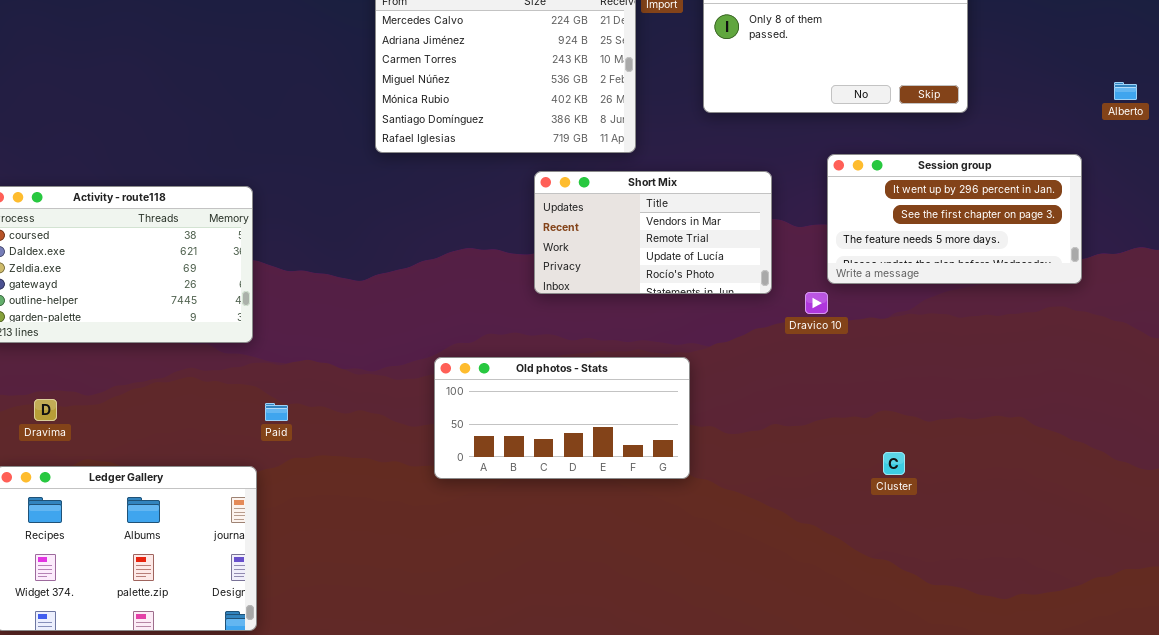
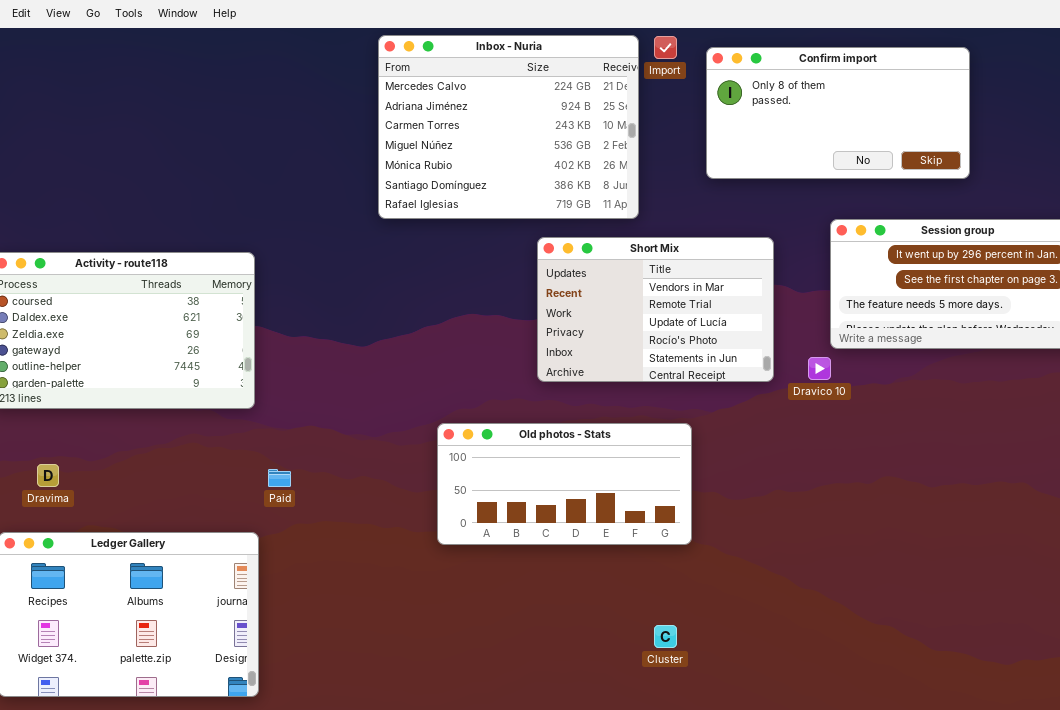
Short Mix: [534,171,772,294] -> [537,237,774,382], resized
Cluster: [883,452,905,475] -> [654,625,677,648], moved

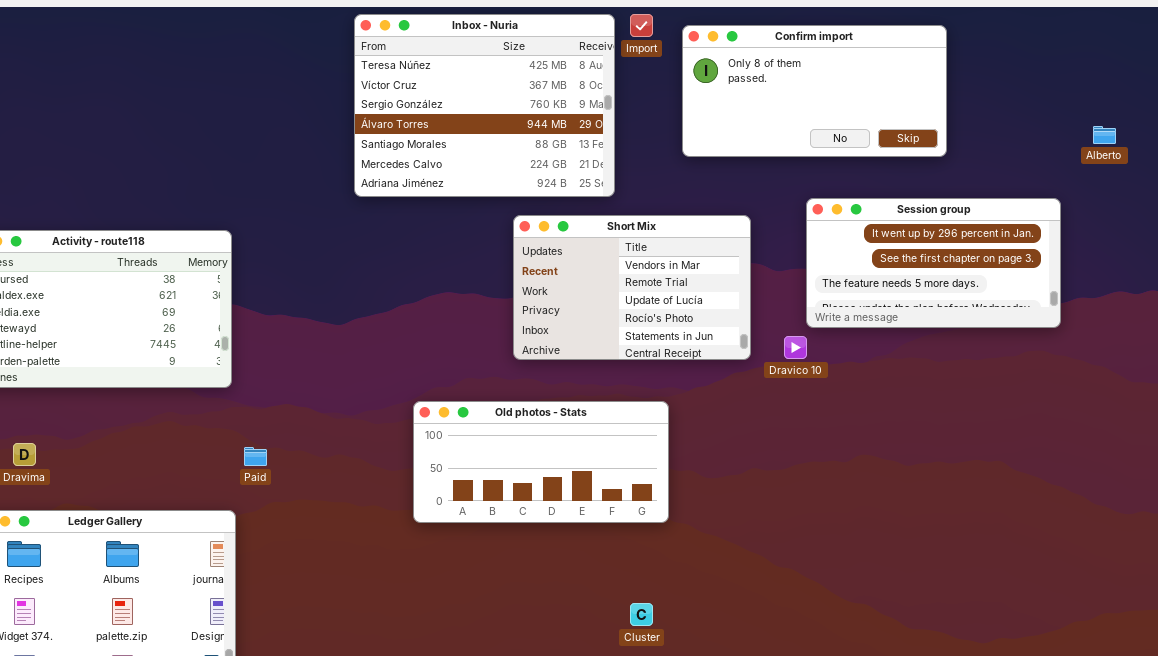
Inbox - Nuria: [378,35,639,219] -> [354,14,615,197], scrolled up 5 rows

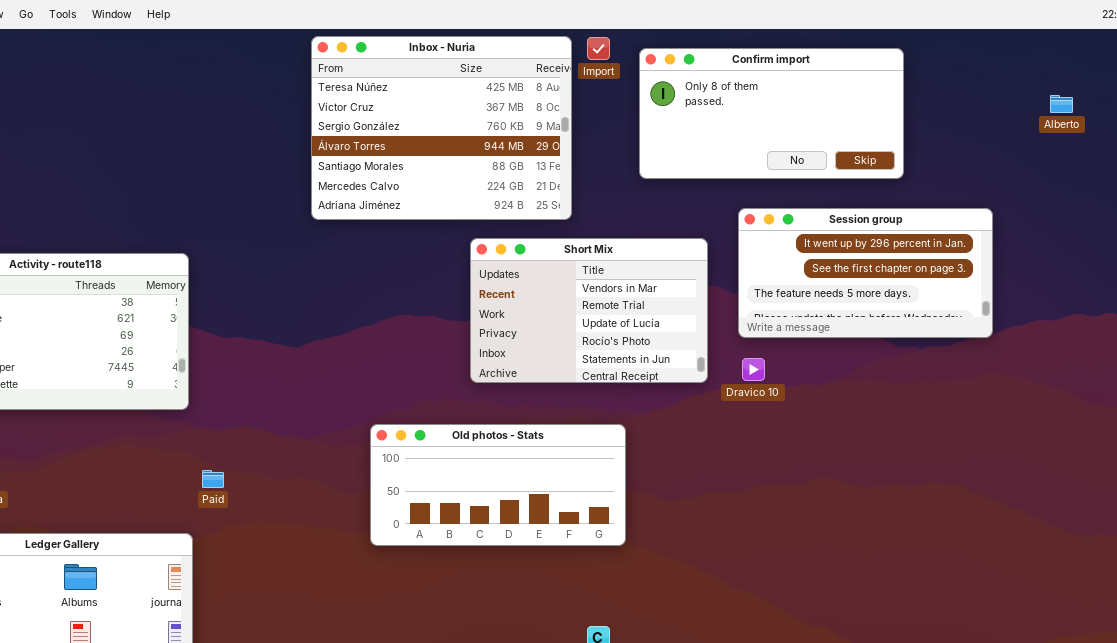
Alberto: [1093,126,1116,144] -> [1050,95,1073,113], moved
Session group: [806,198,1061,328] -> [738,208,993,338], moved

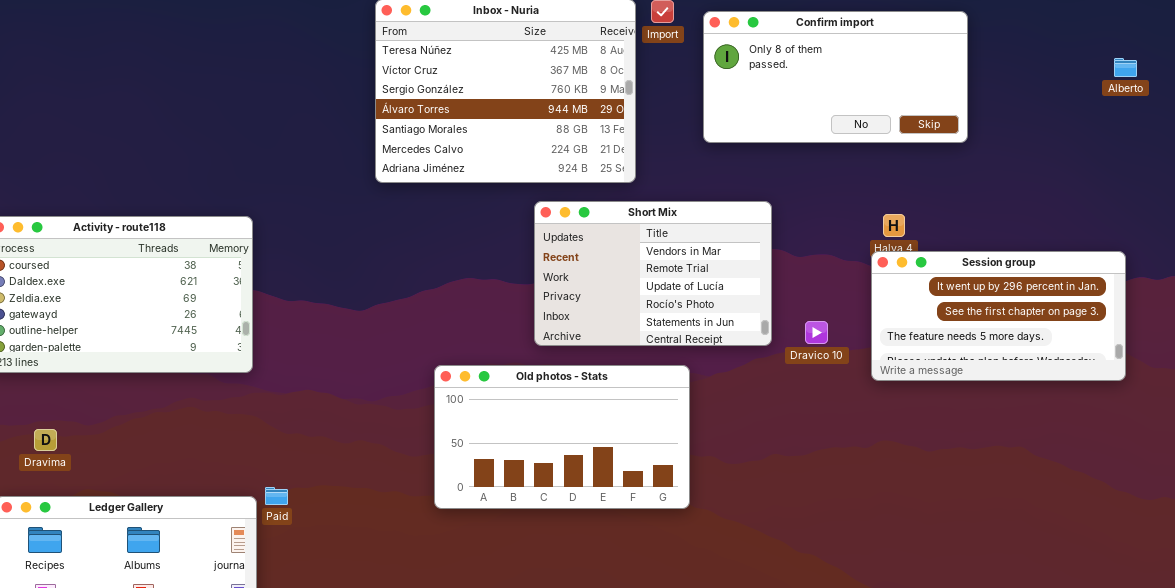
Session group: [738,208,993,338] -> [871,251,1126,381], moved
Old photos - Stats: [370,424,626,546] -> [434,365,690,509], resized
Paid: [202,470,224,488] -> [265,487,288,505], moved

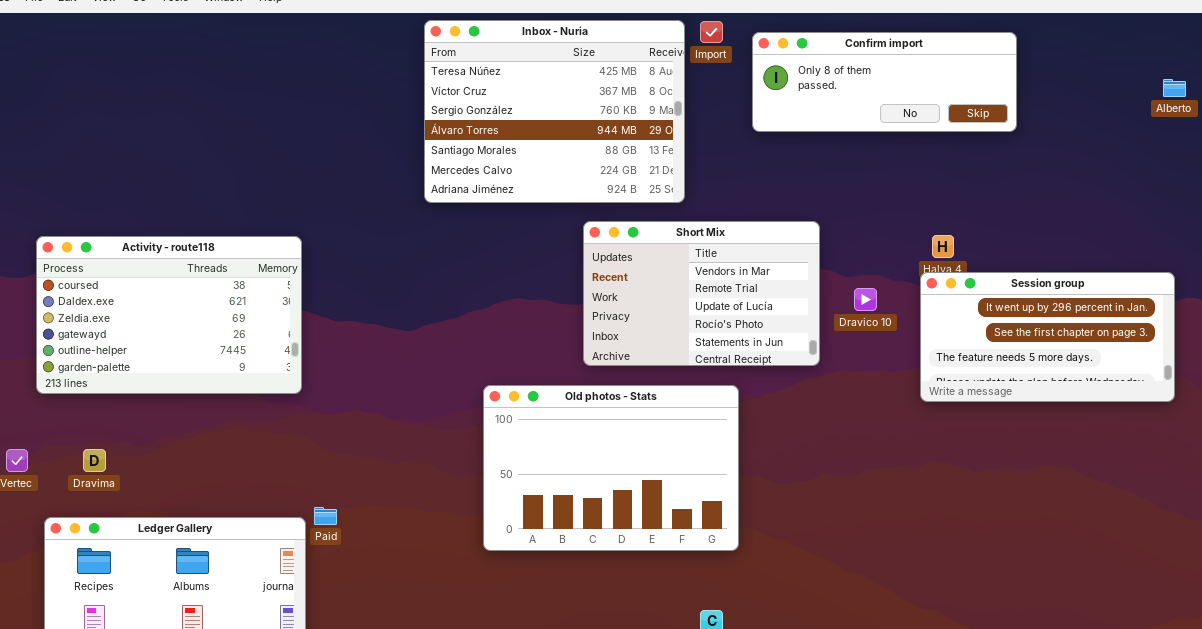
Confirm import: [703,11,968,143] -> [752,32,1017,132], resized
Dravico 10: [805,321,828,344] -> [854,288,877,311], moved
Old photos - Stats: [434,365,690,509] -> [483,385,739,551], resized

